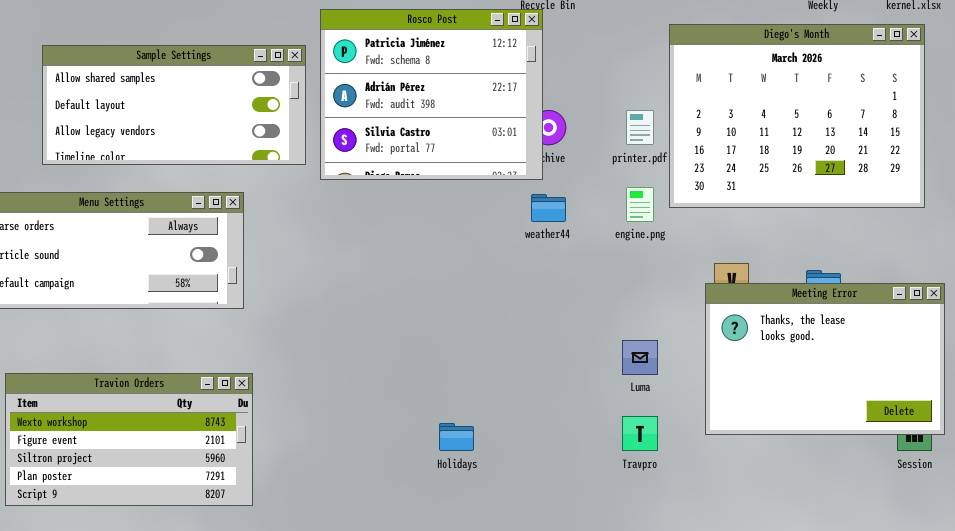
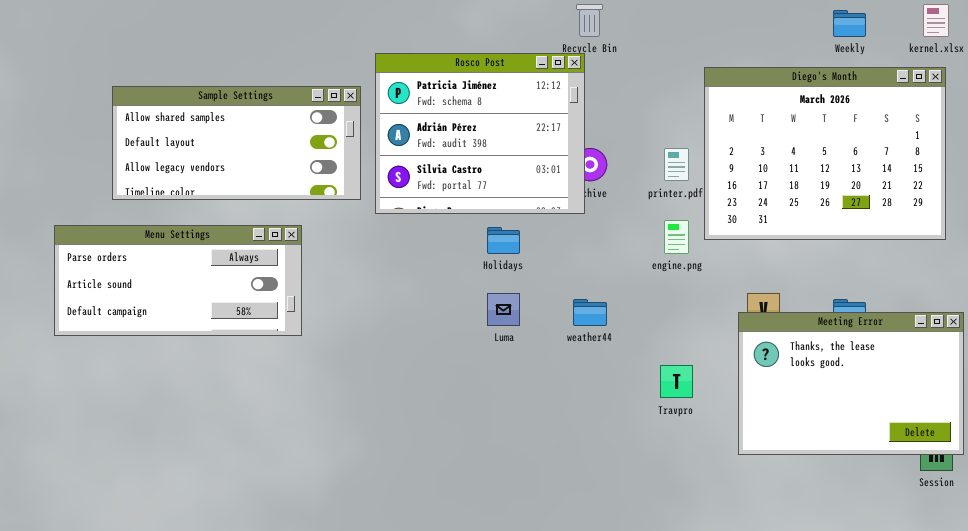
weather44: [531,194,566,222] -> [573,299,607,326], moved
Luma: [622,340,658,375] -> [487,293,520,326], moved
Travion Orders: [5,373,253,506] -> none, closed
Travpro: [622,416,658,451] -> [660,365,693,398], moved
Holidays: [439,423,474,451] -> [487,227,520,254], moved

